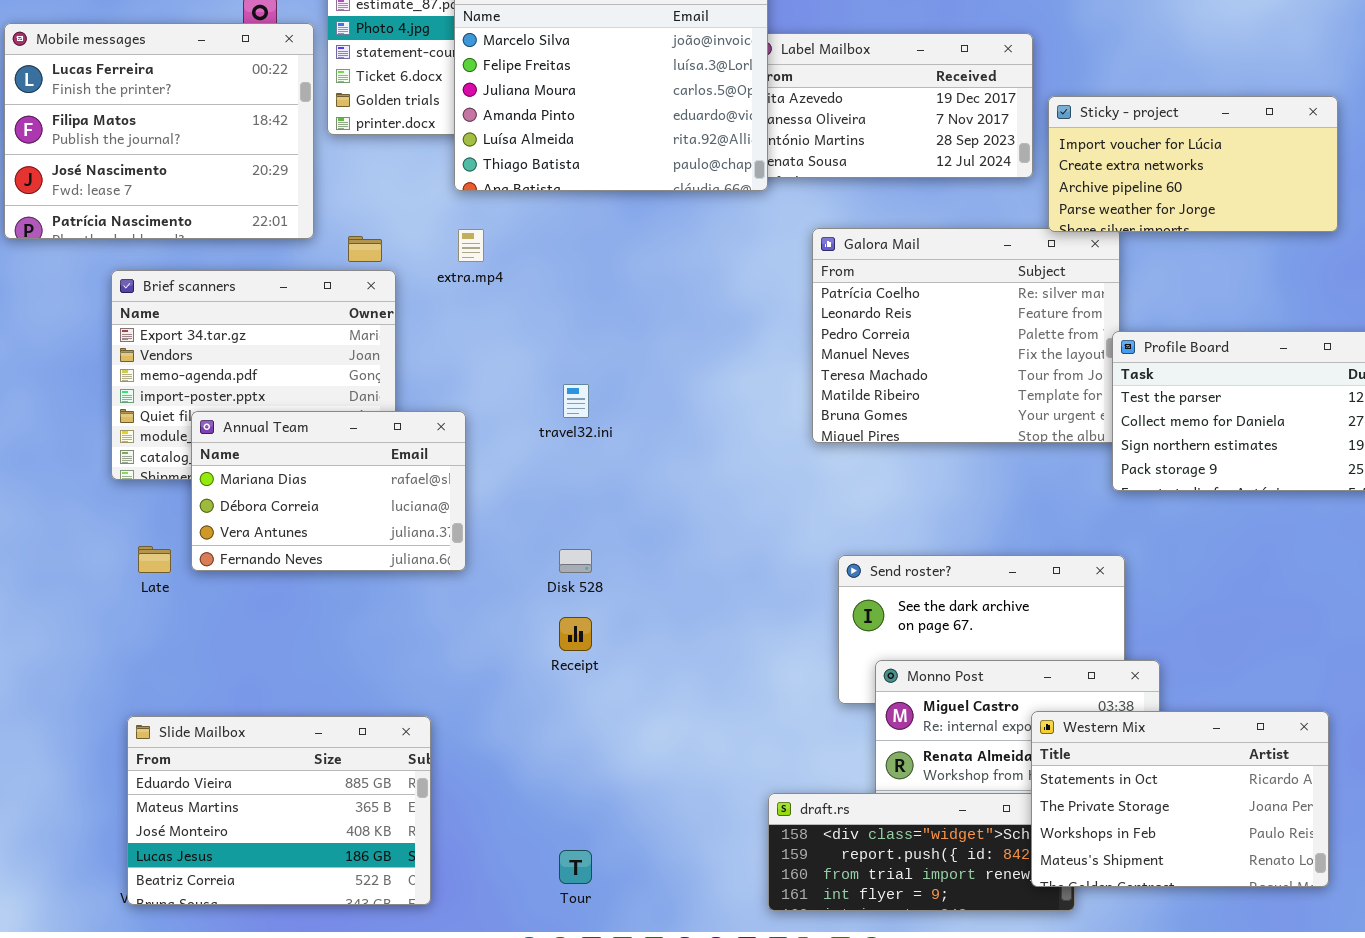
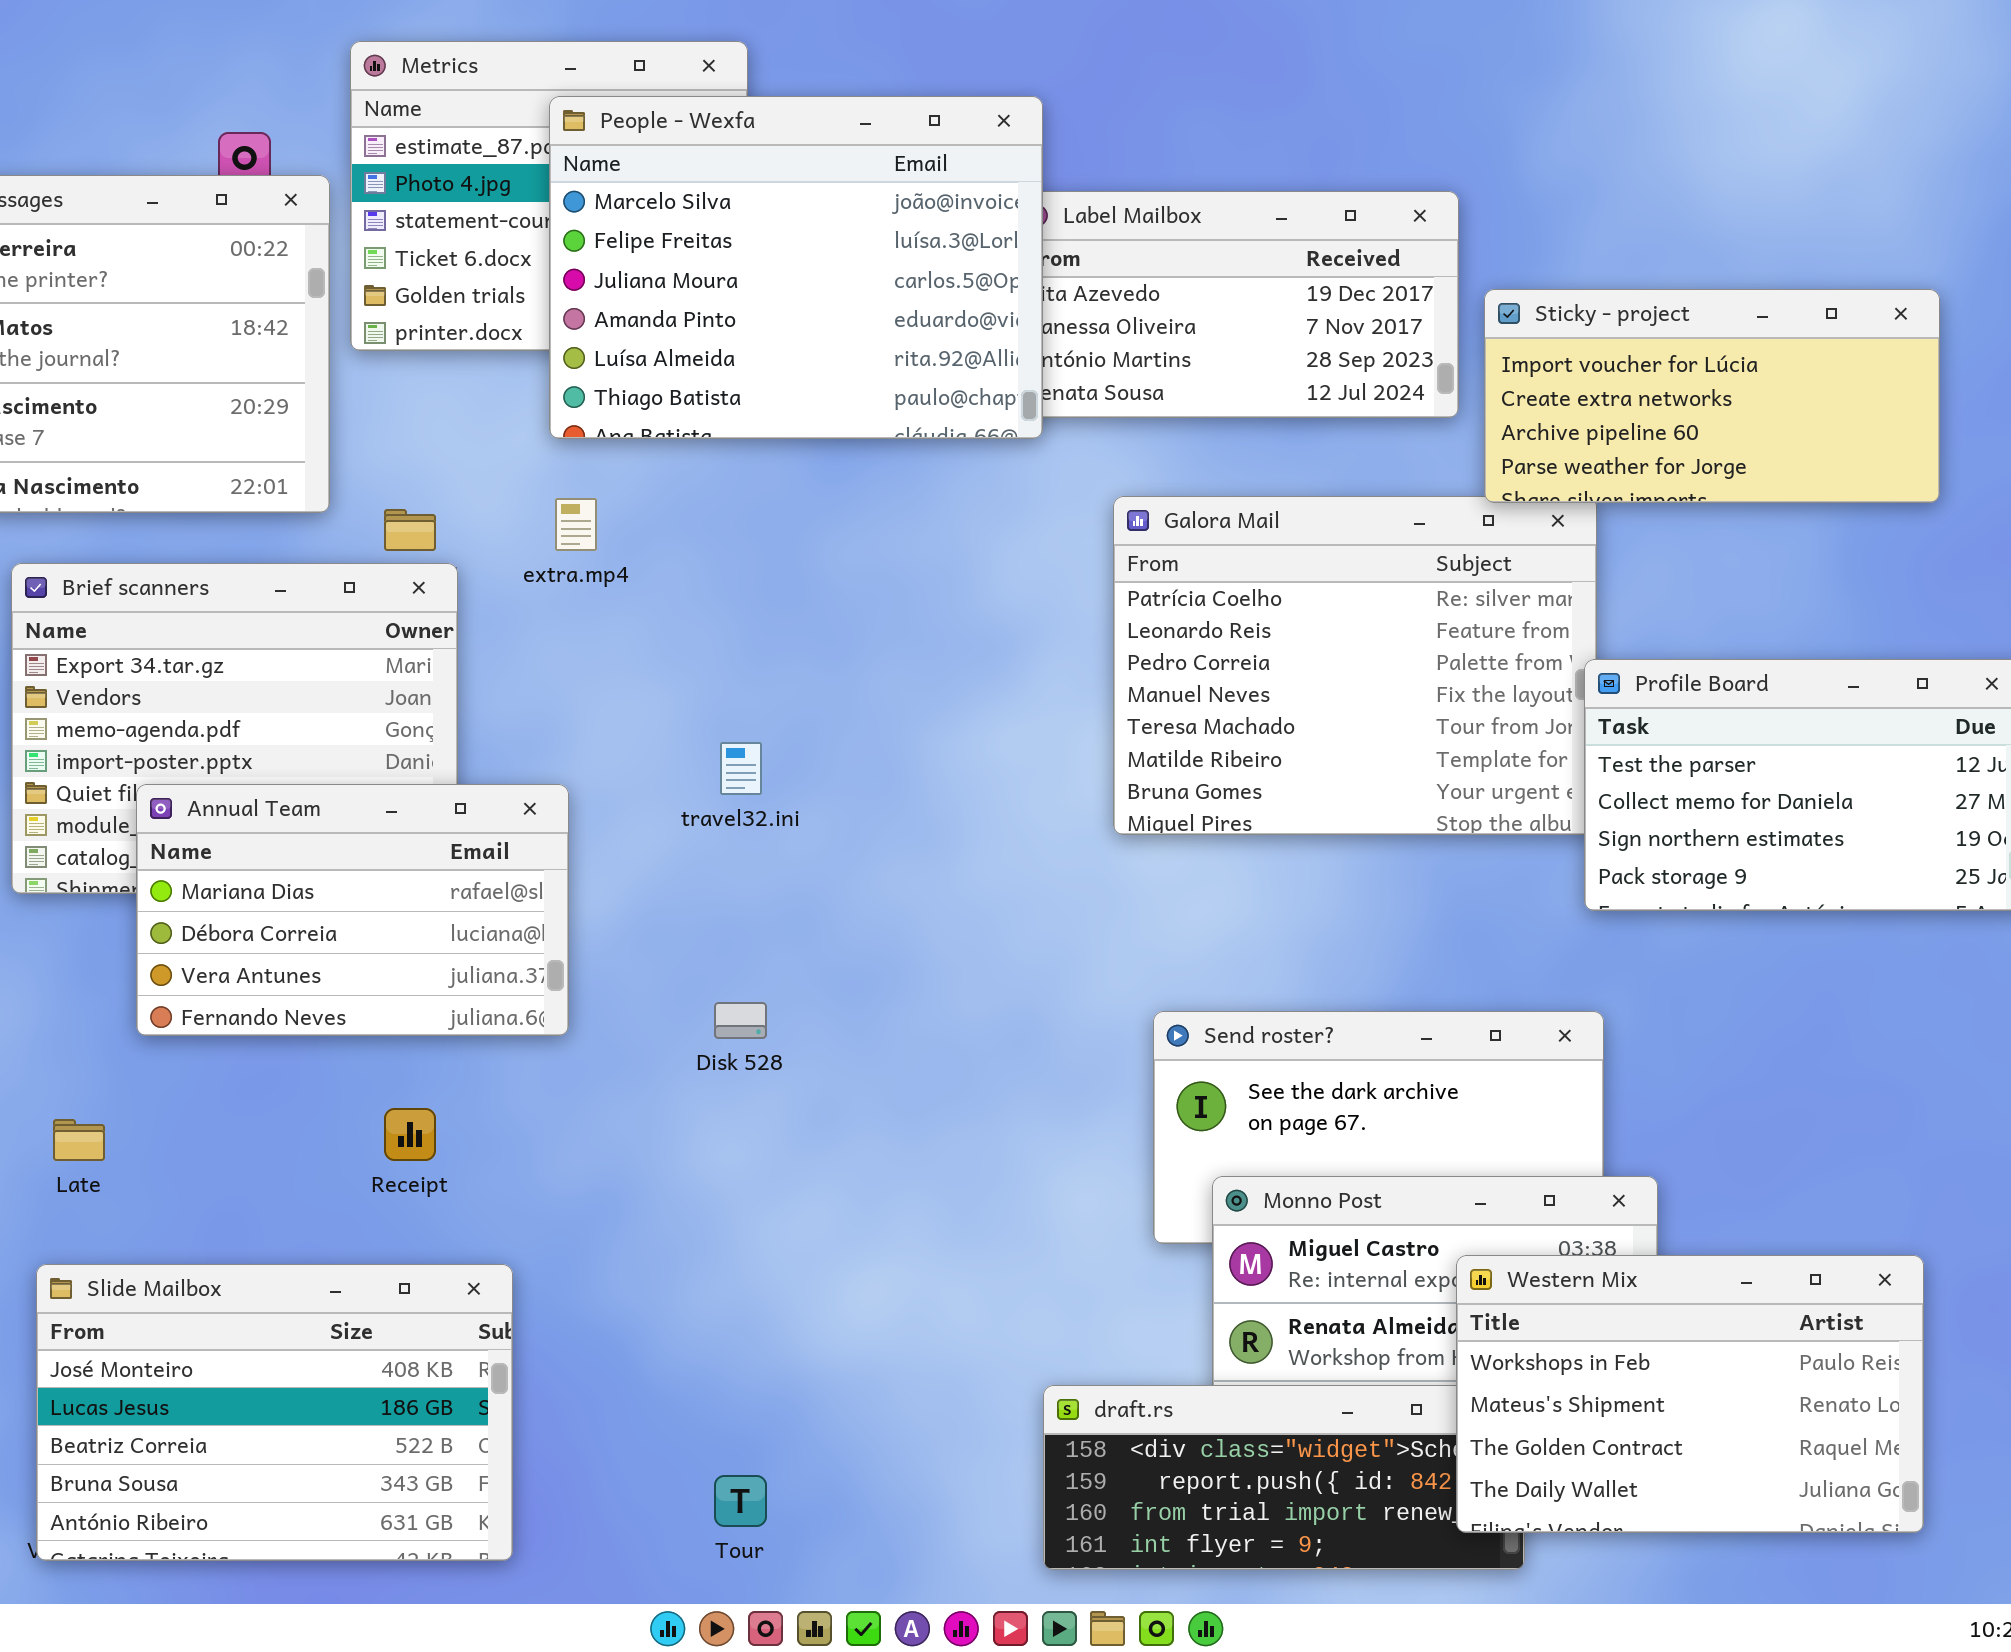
Late: [138,546,171,573] -> [53,1119,105,1161], moved
Receipt: [559,617,592,651] -> [384,1108,436,1161], moved
Western Mix: [1031,711,1329,887] -> [1456,1255,1924,1533], scrolled down 2 rows
Slide Mailbox: [127,716,431,905] -> [36,1264,513,1561], scrolled down 2 rows

